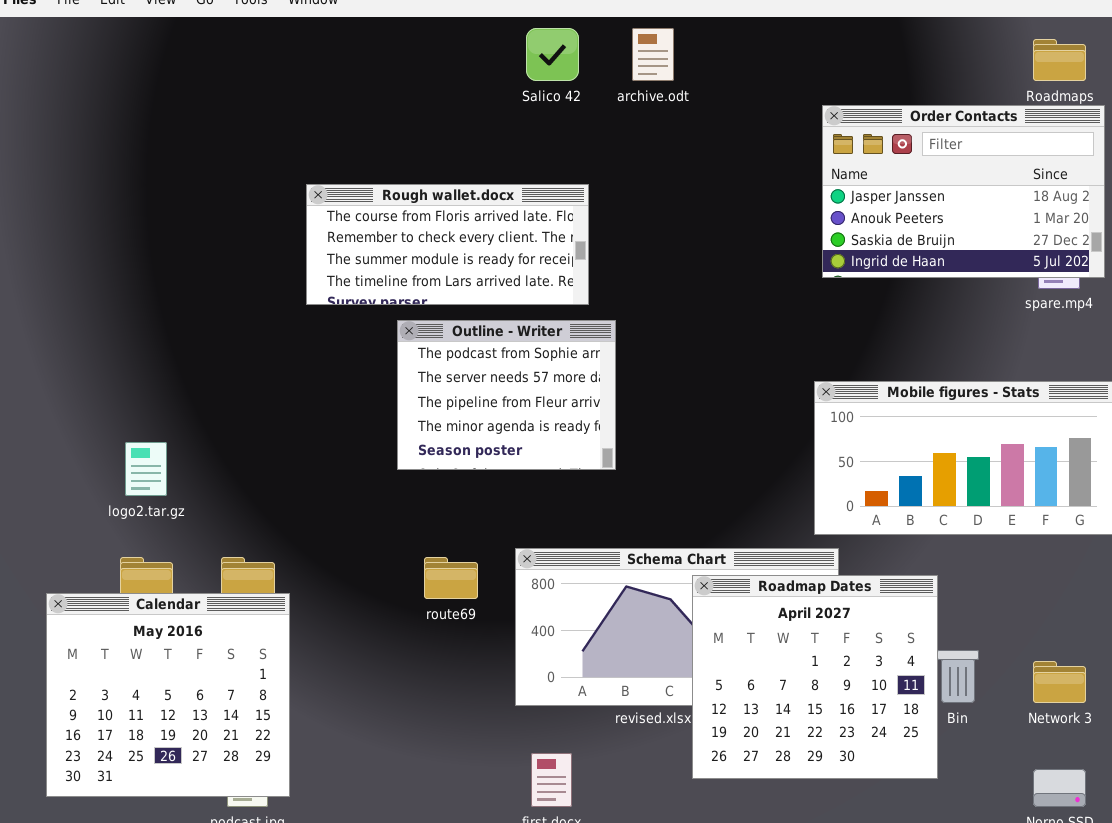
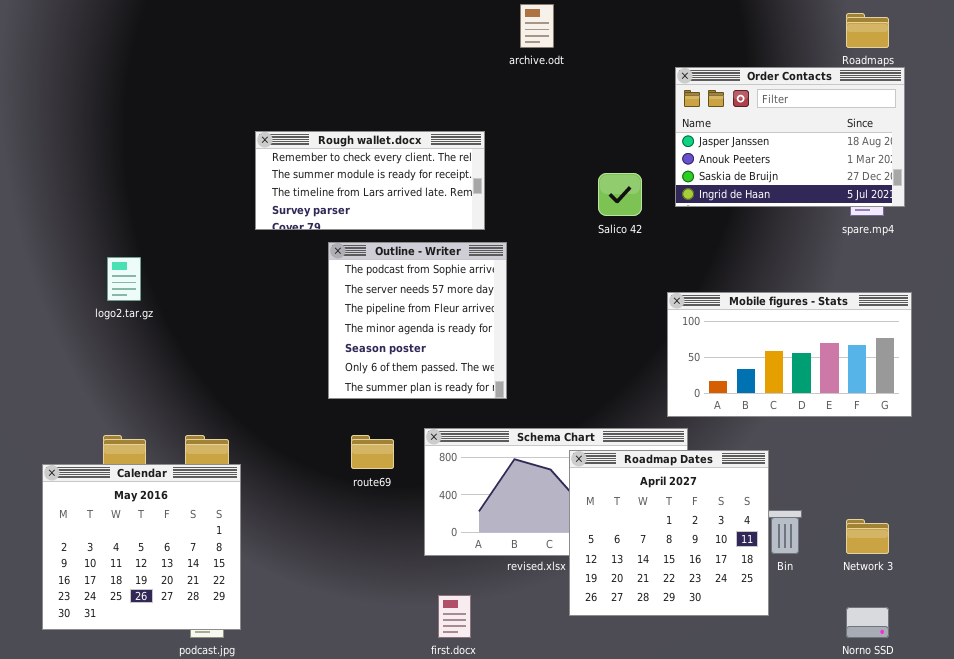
Salico 42: [526,28,579,81] -> [598,173,642,216], moved
Rough wallet.docx: [306,184,589,305] -> [255,131,485,230], scrolled down 1 row
Outline - Writer: [397,320,616,470] -> [328,242,507,399], resized
logo2.tar.gz: [125,442,167,496] -> [107,257,141,301], moved

